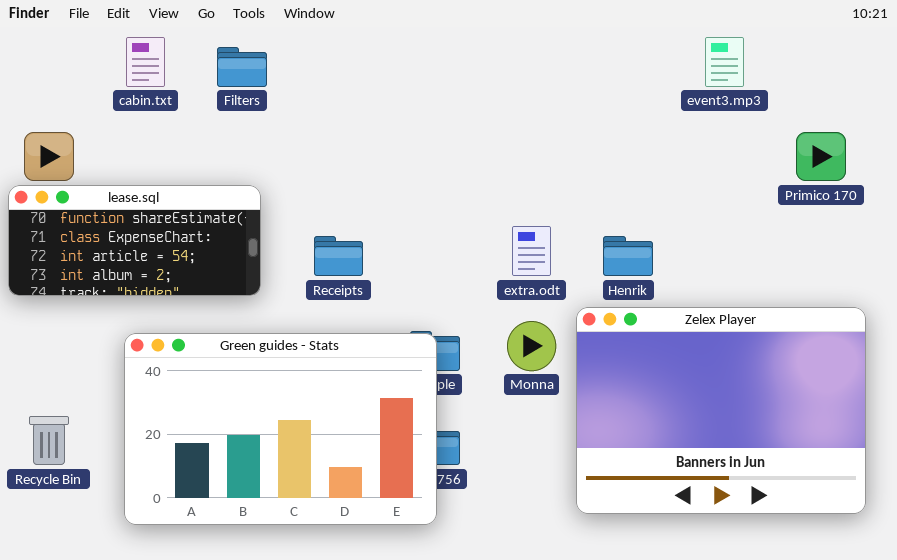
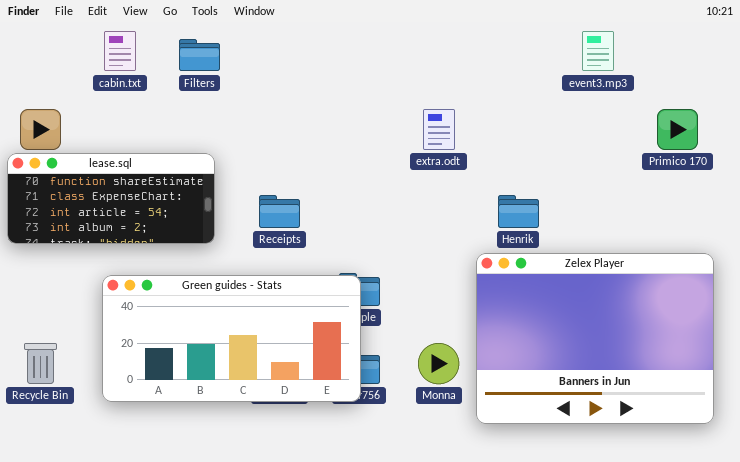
extra.odt: [512,226,551,276] -> [423,109,455,150], moved
Monna: [507,321,556,371] -> [418,343,459,384], moved
Green guides - Stats: [124,333,437,525] -> [102,275,361,402], resized

